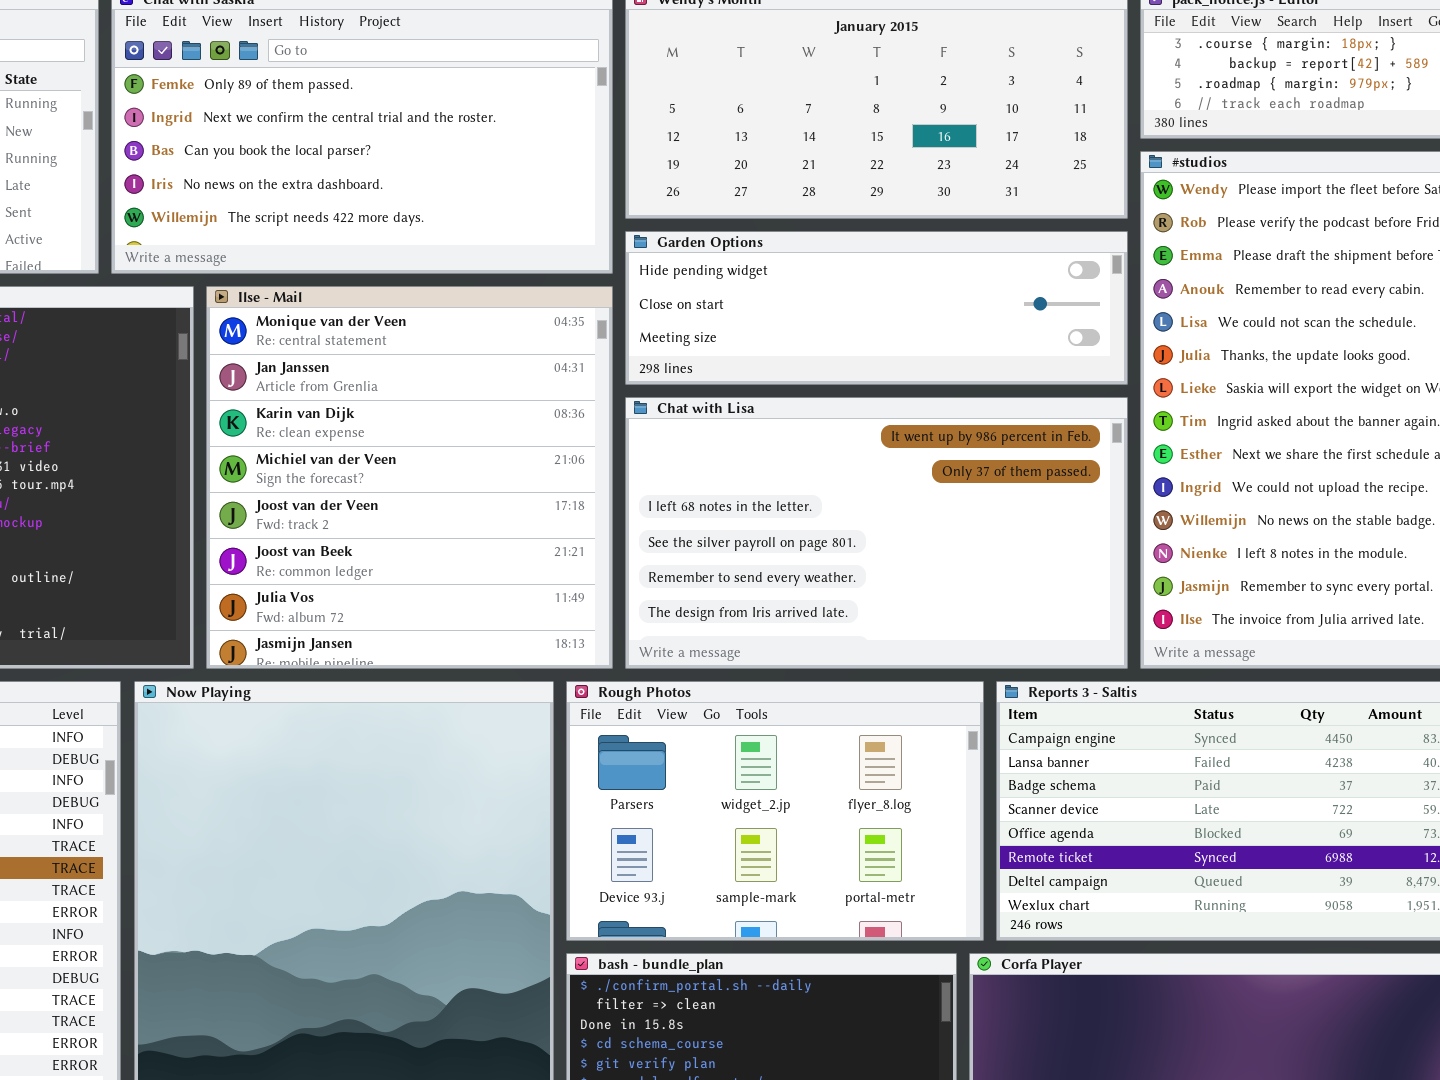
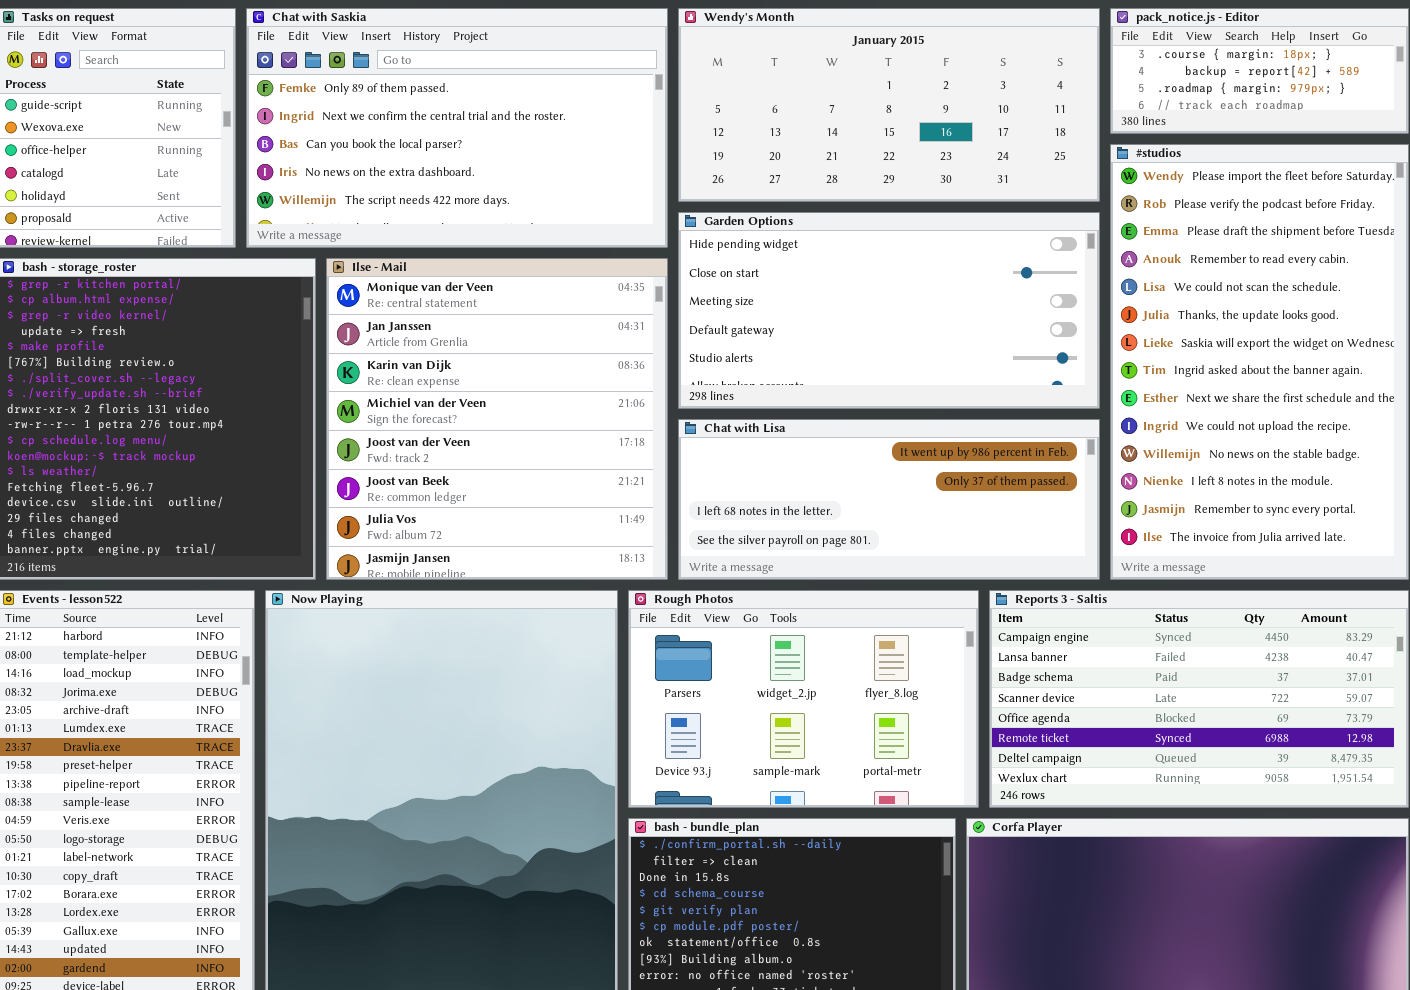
Garden Options: [625,231,1128,385] -> [678,212,1100,409], resized
Chat with Lisa: [625,397,1128,669] -> [678,419,1100,580], resized

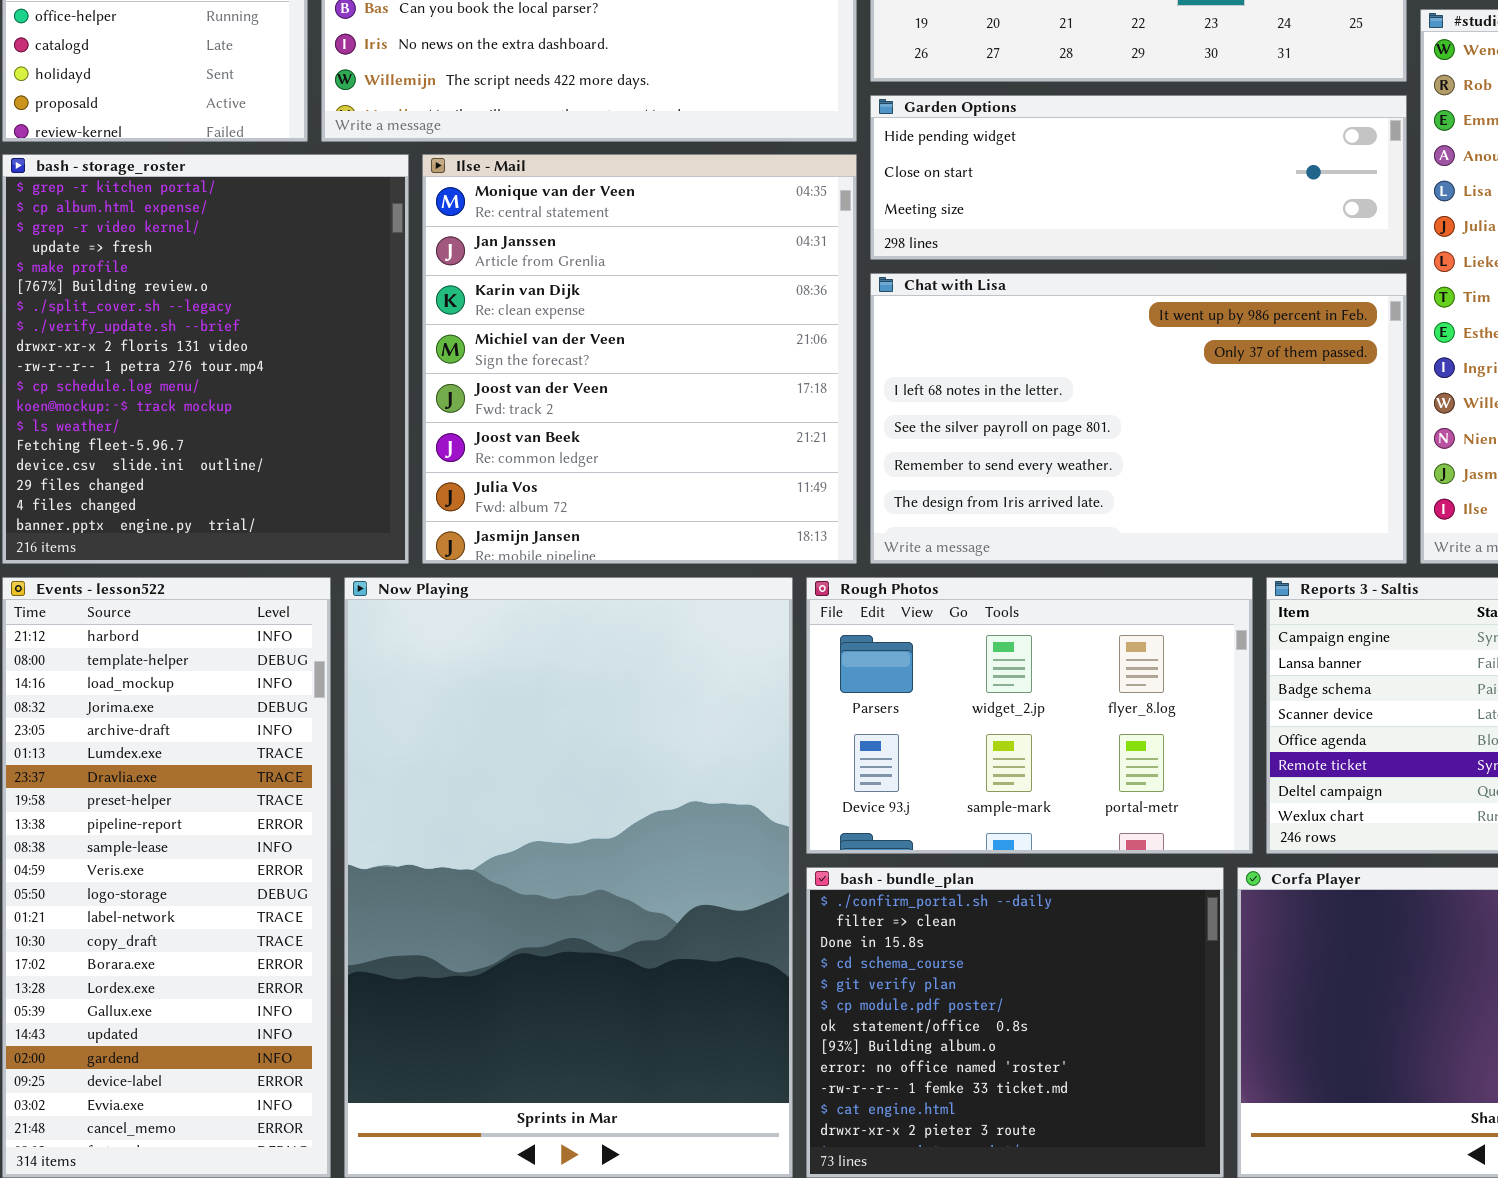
Garden Options: [678,212,1100,409] -> [870,95,1407,260], resized
Chat with Lisa: [678,419,1100,580] -> [870,273,1407,564], resized

